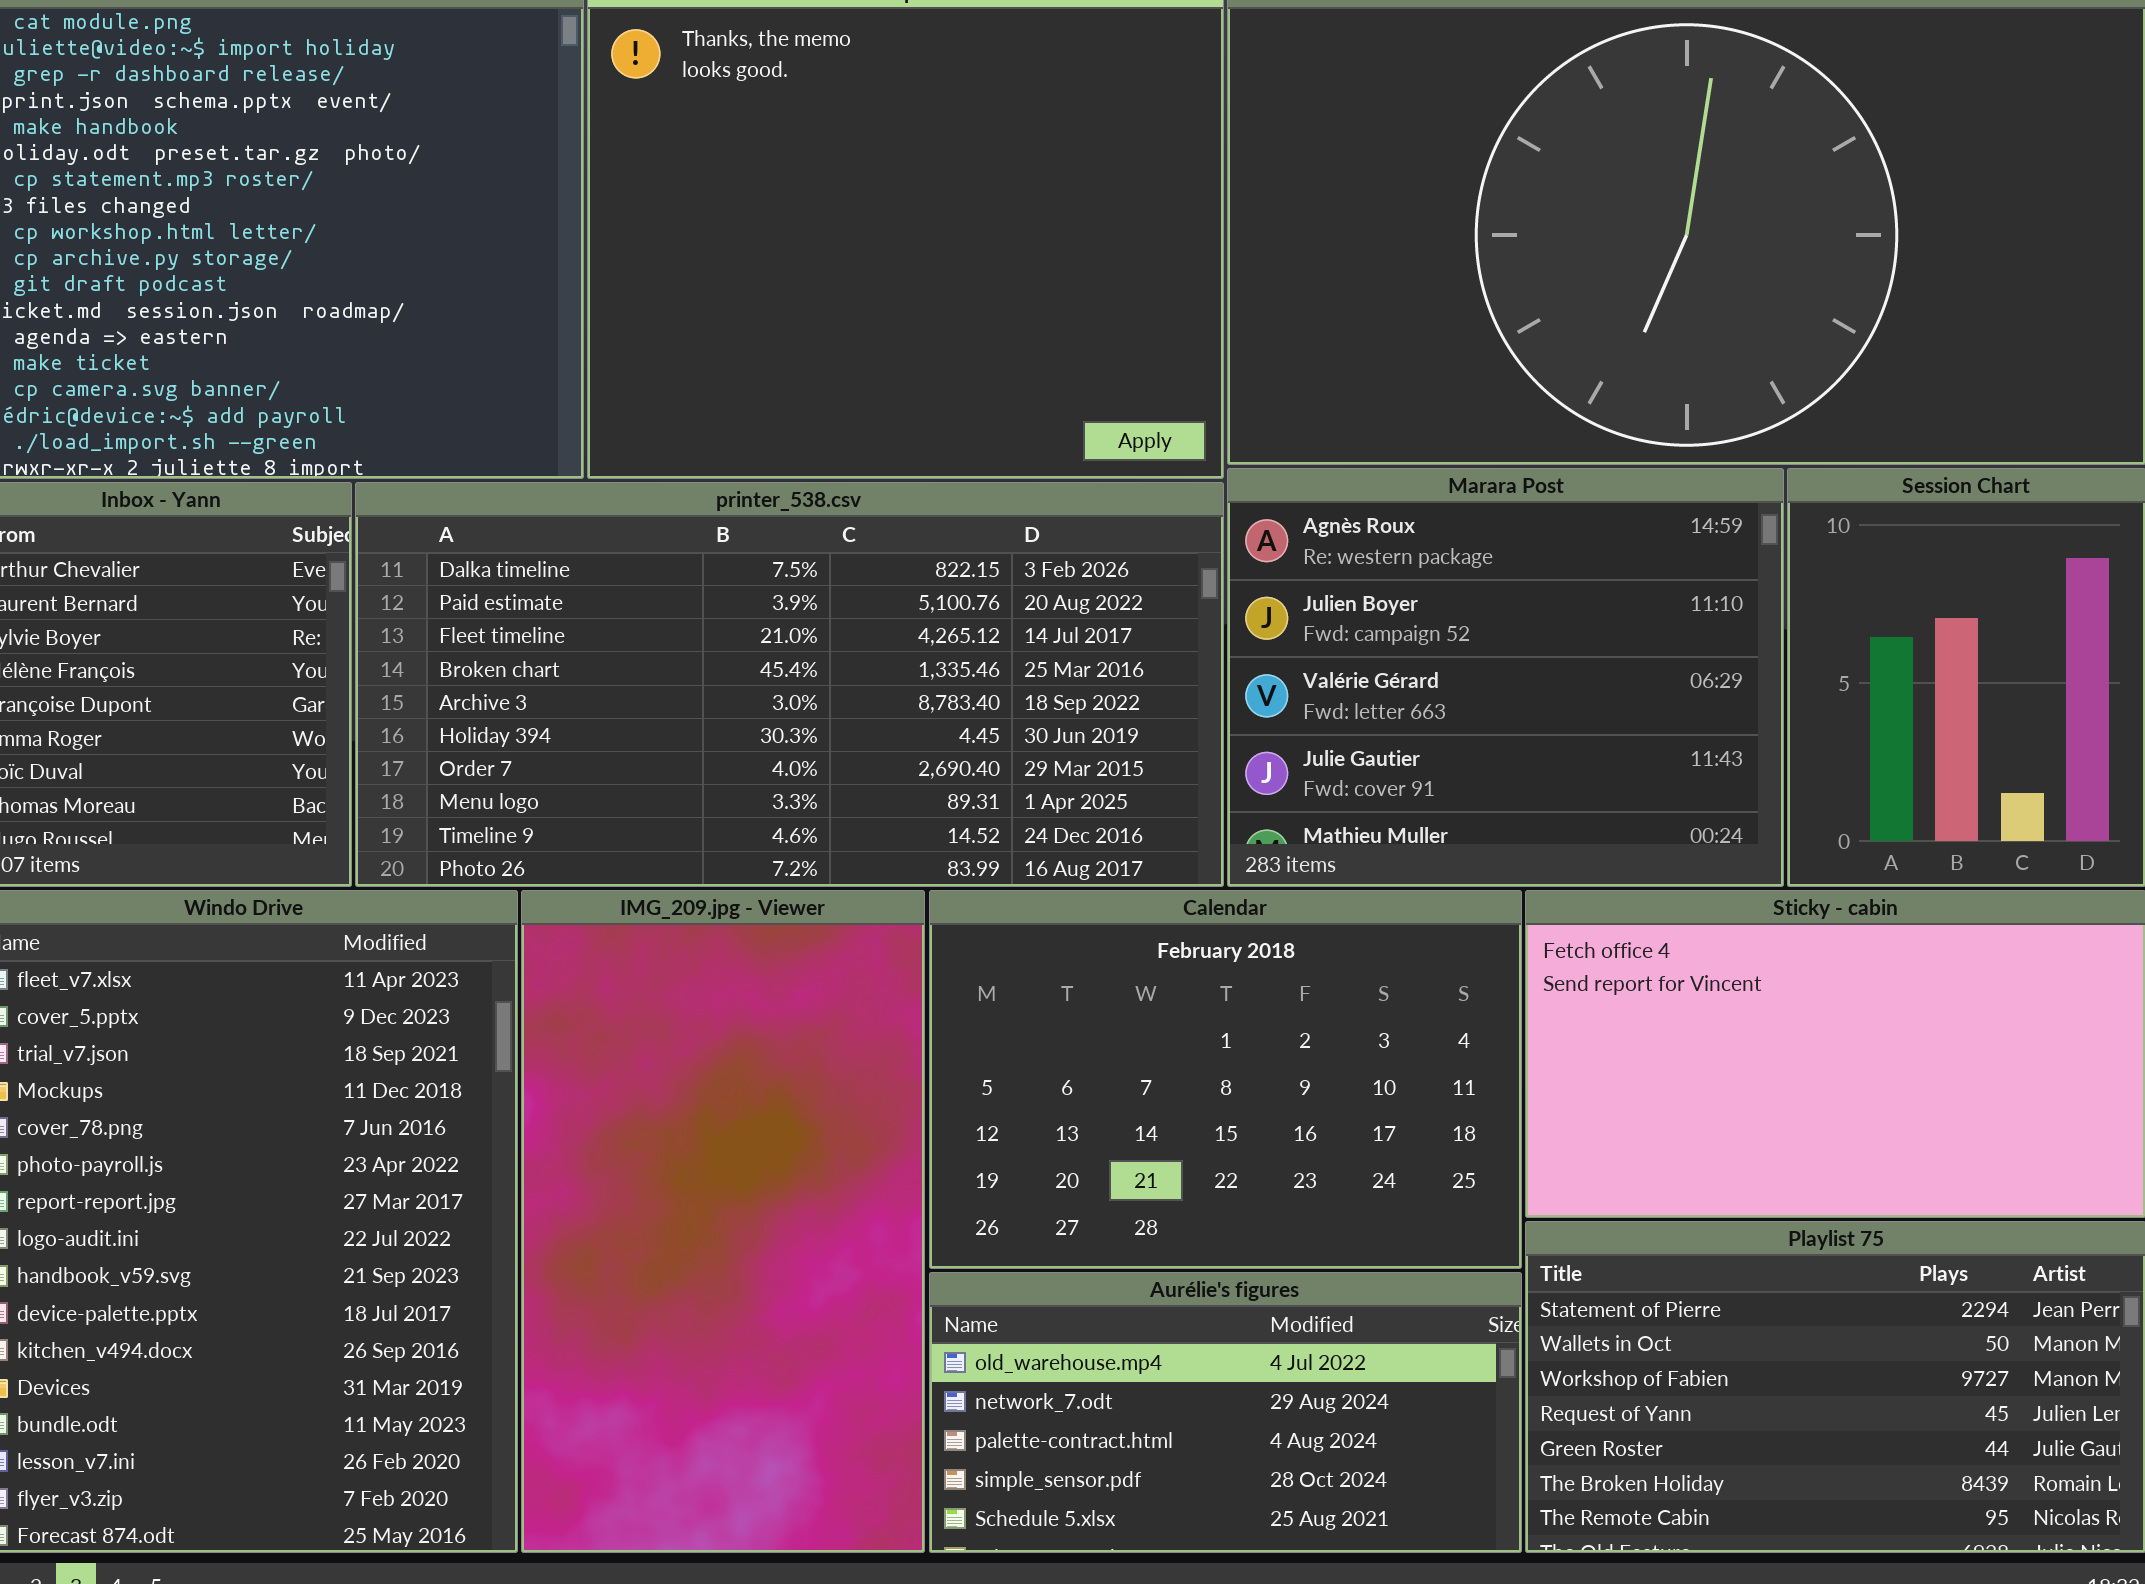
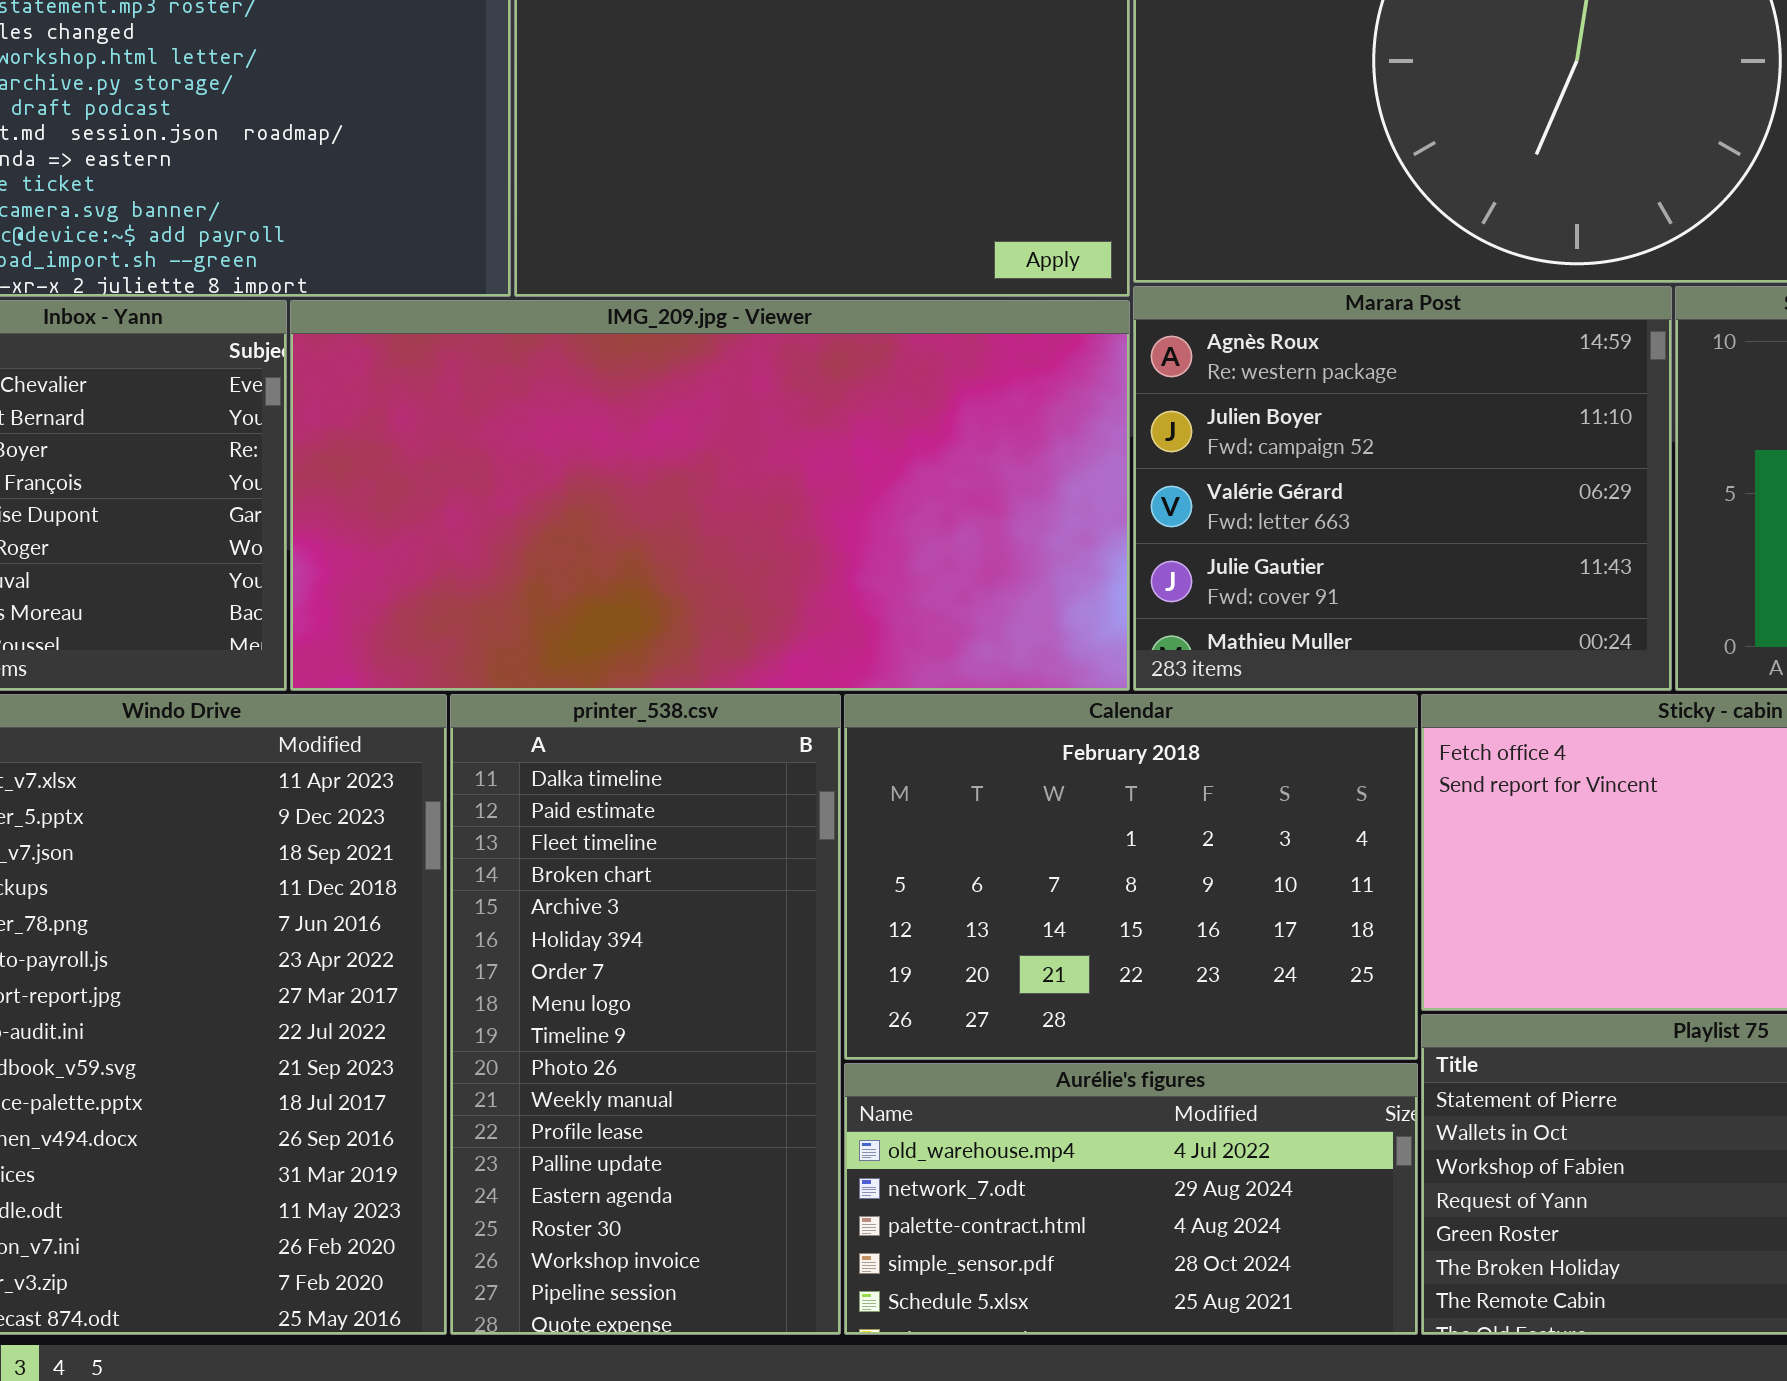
printer_538.csv: [355,482,1224,887] -> [450,694,841,1335], moved, resized
IMG_209.jpg - Viewer: [521,890,925,1553] -> [290,300,1130,691], moved, resized

